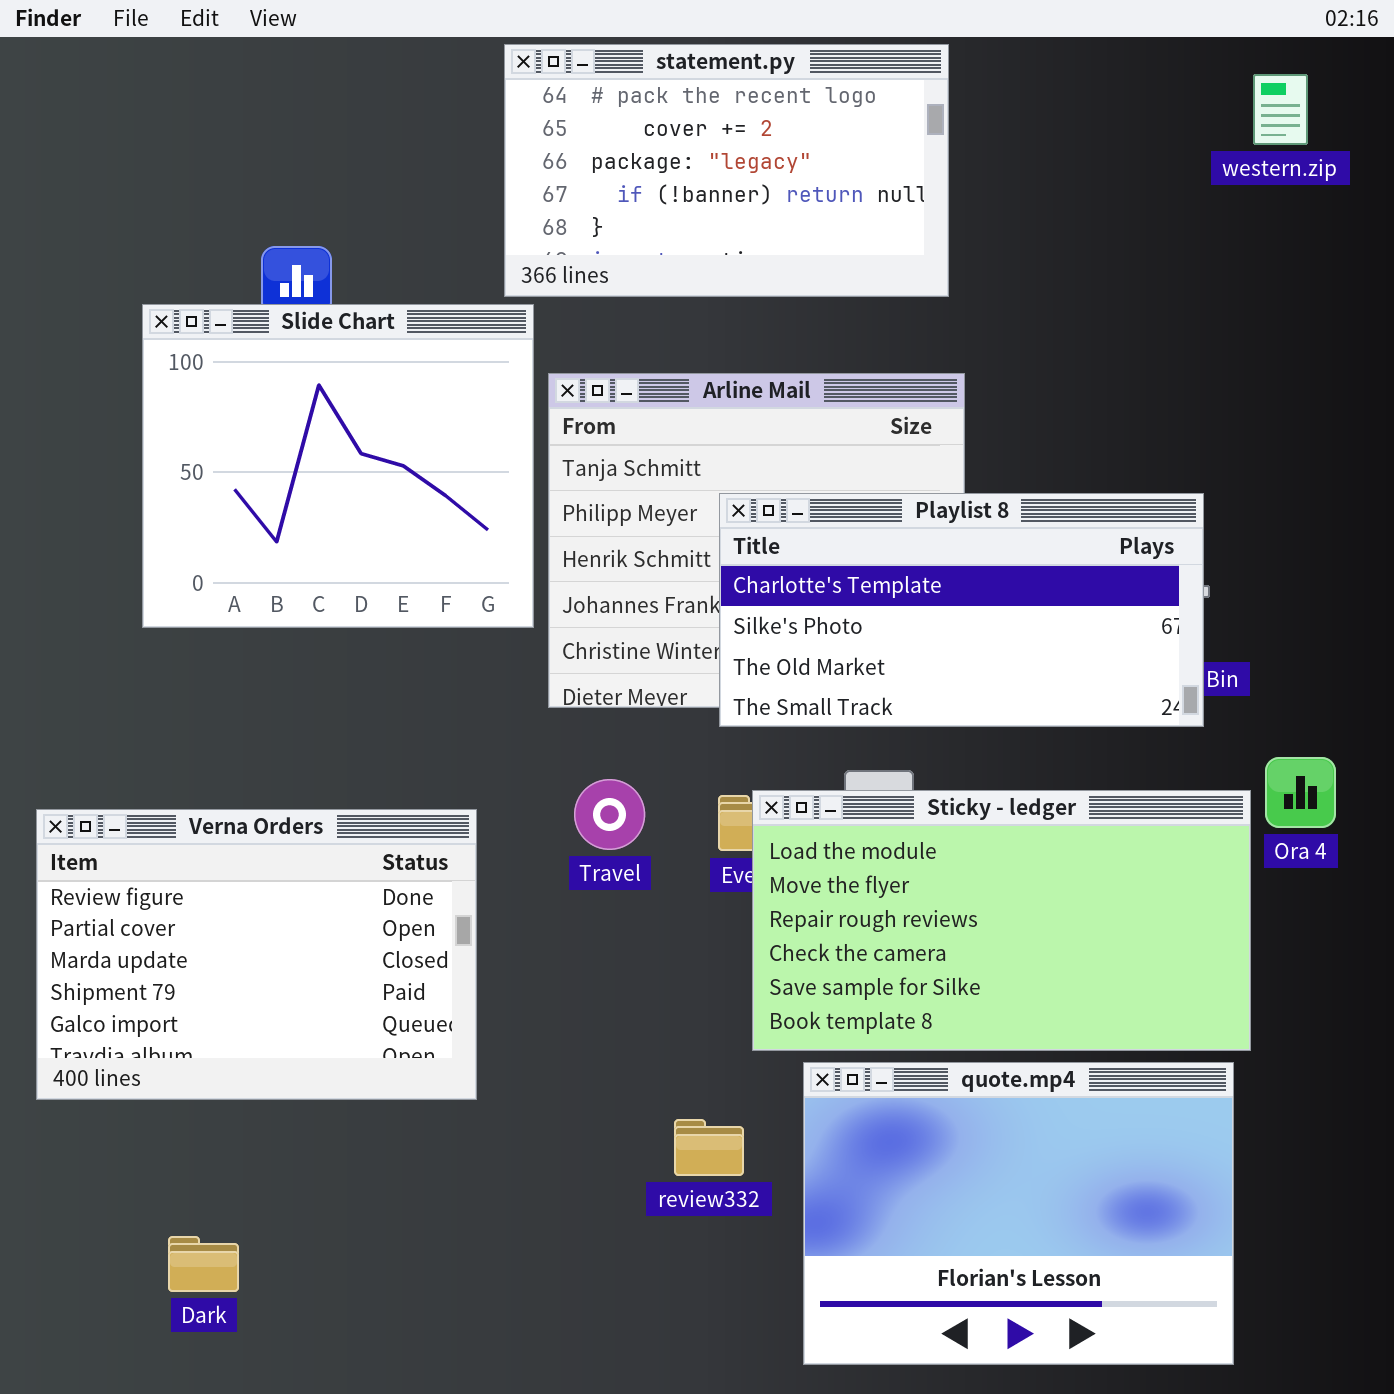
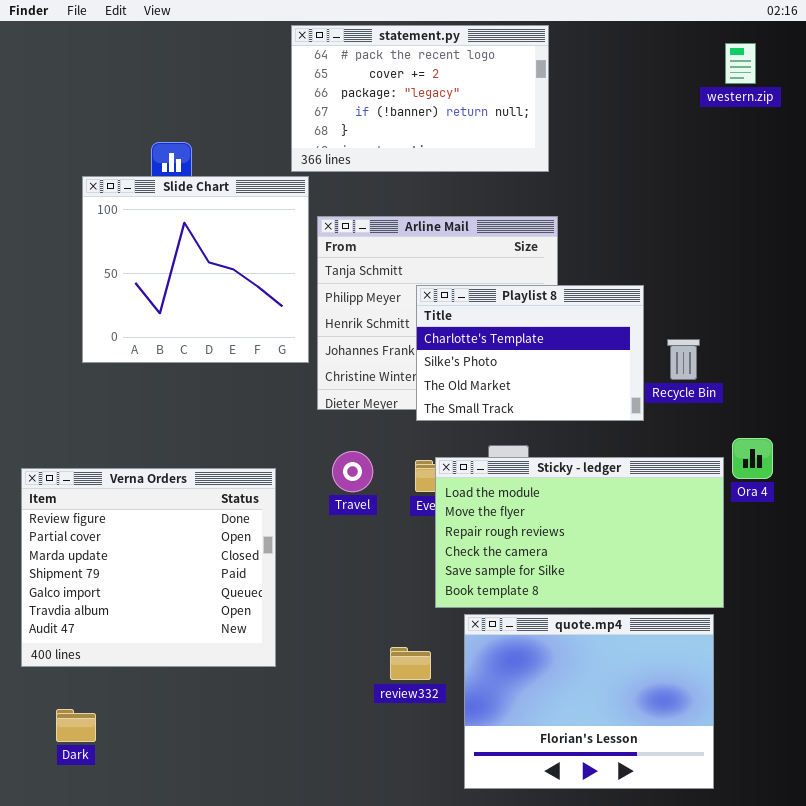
Playlist 8: [719,493,1204,727] -> [416,285,644,421], resized
Verna Orders: [36,809,477,1100] -> [21,468,276,667], resized
Dark: [168,1236,239,1292] -> [56,709,96,742], moved

